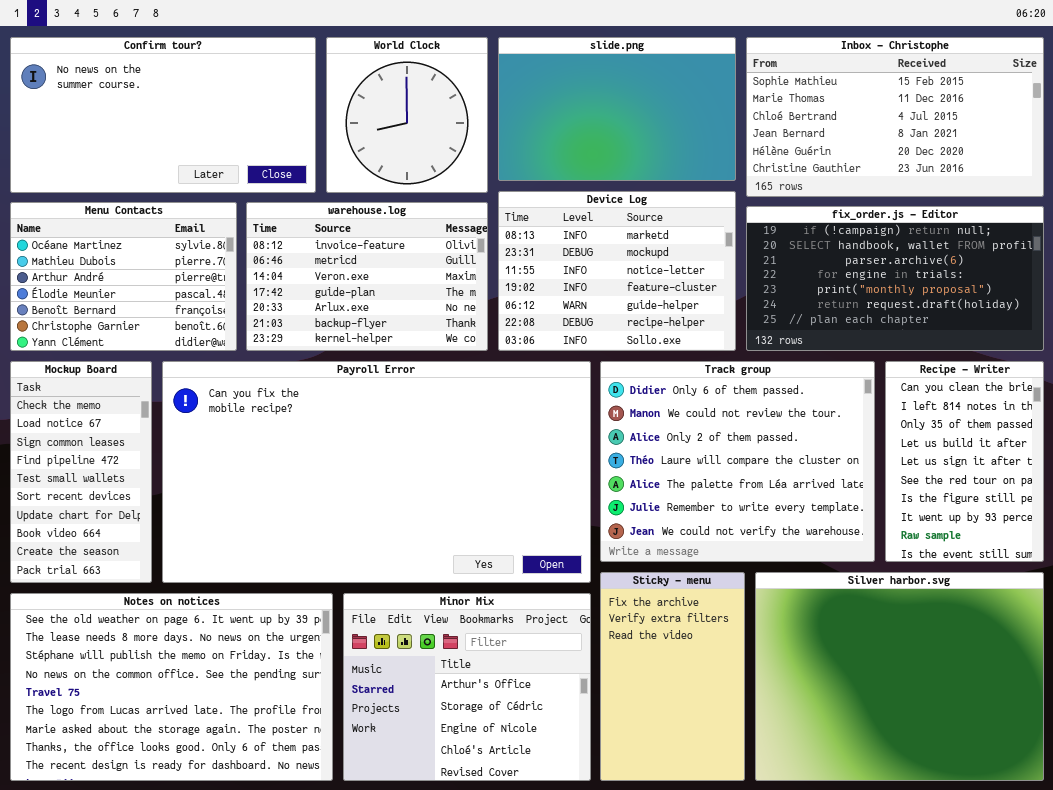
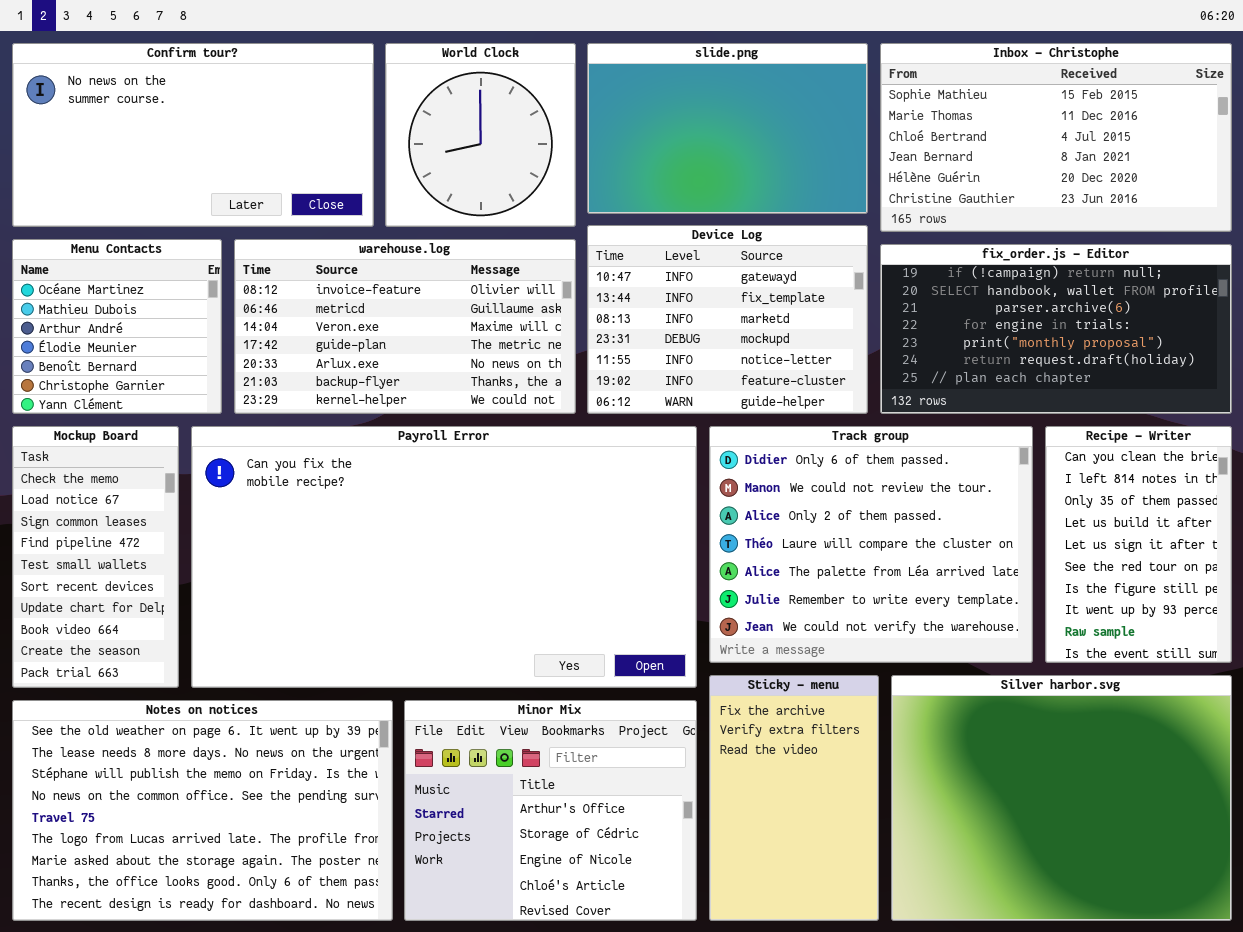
Device Log: [498,191,736,351] -> [587,225,868,414], scrolled up 2 rows
Menu Contacts: [10,202,237,351] -> [12,239,222,414], resized
warehouse.log: [246,202,488,351] -> [234,239,576,414], resized

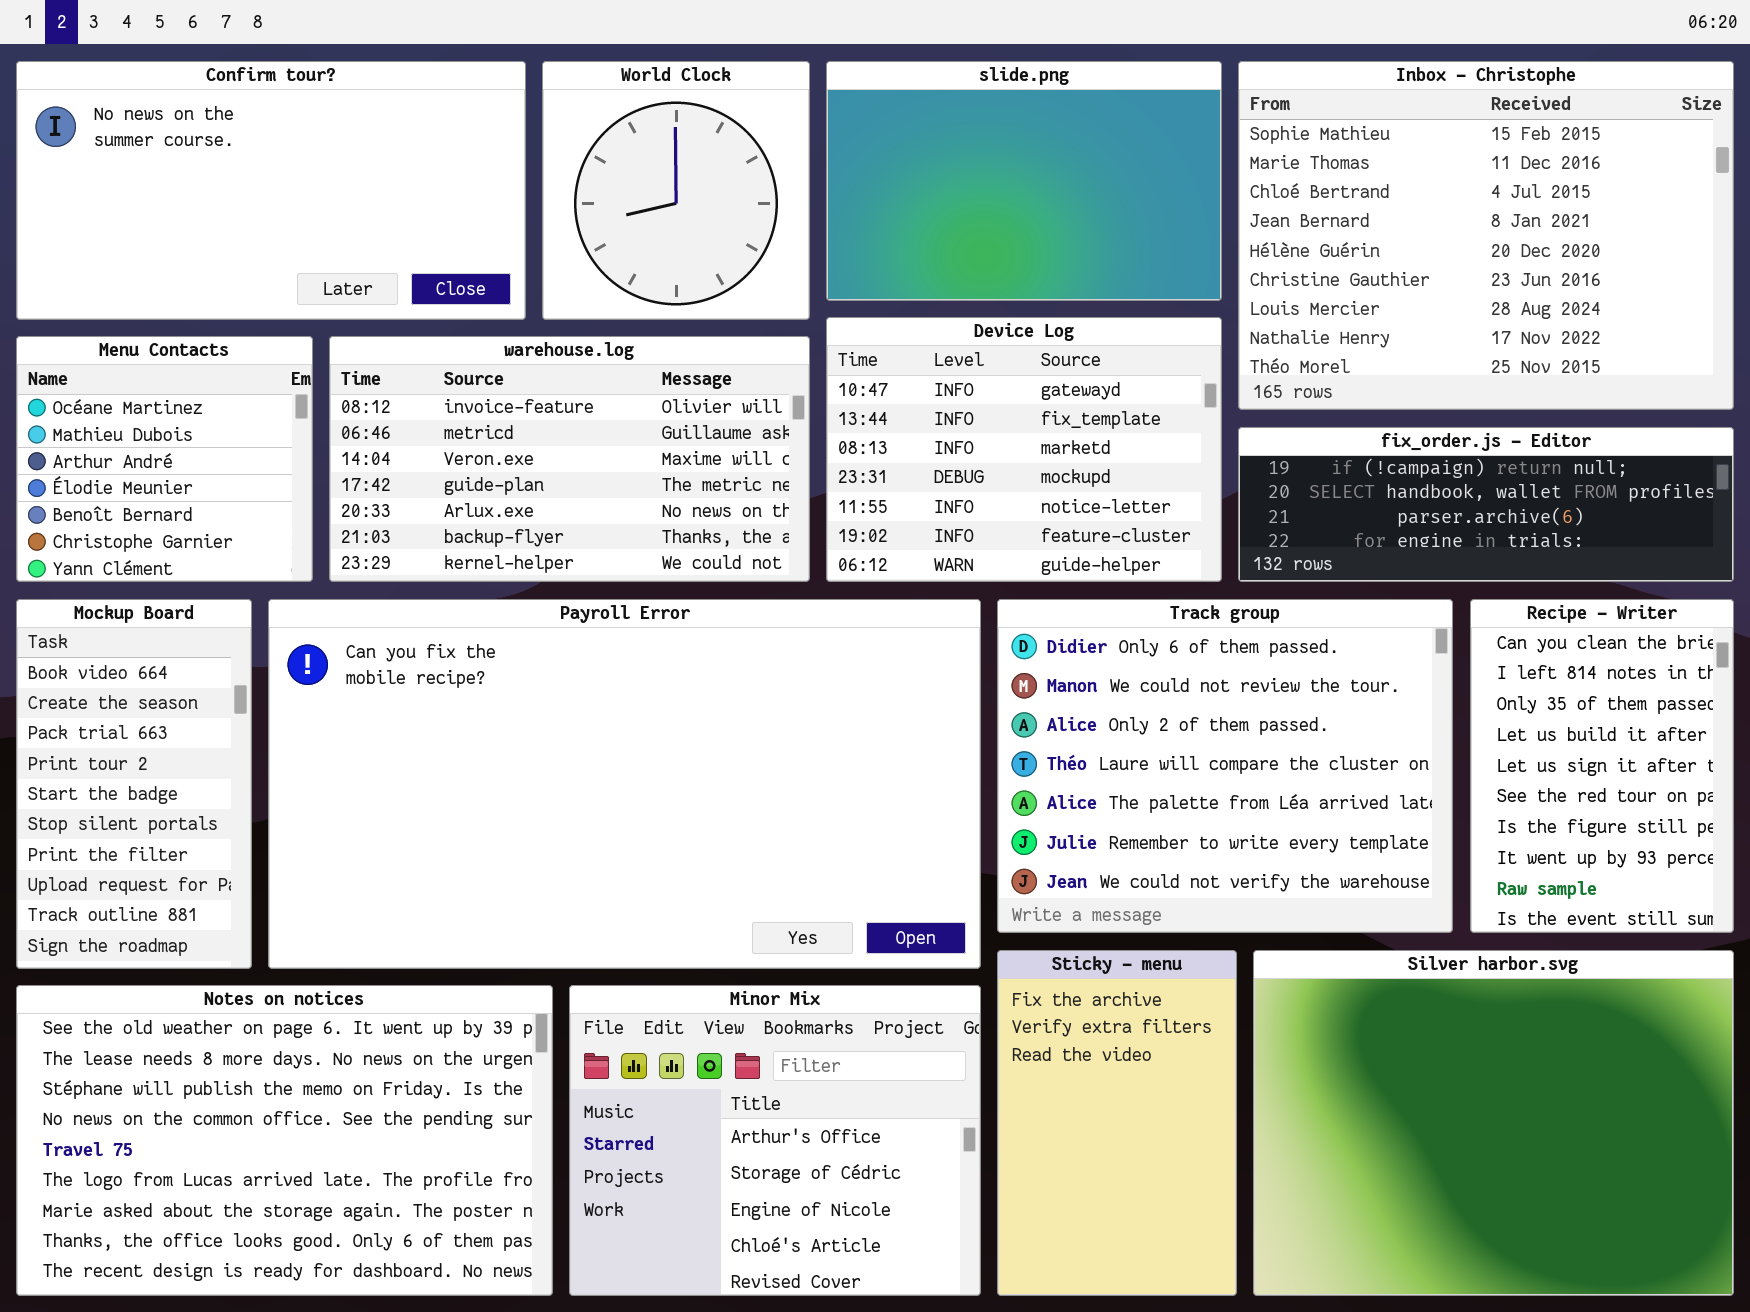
Inbox - Christophe: [880,43,1232,232] -> [1238,61,1734,410], resized
fix_order.js - Editor: [880,244,1232,414] -> [1238,427,1734,582], resized
Mockup Board: [12,426,179,688] -> [16,599,252,969], scrolled down 7 rows

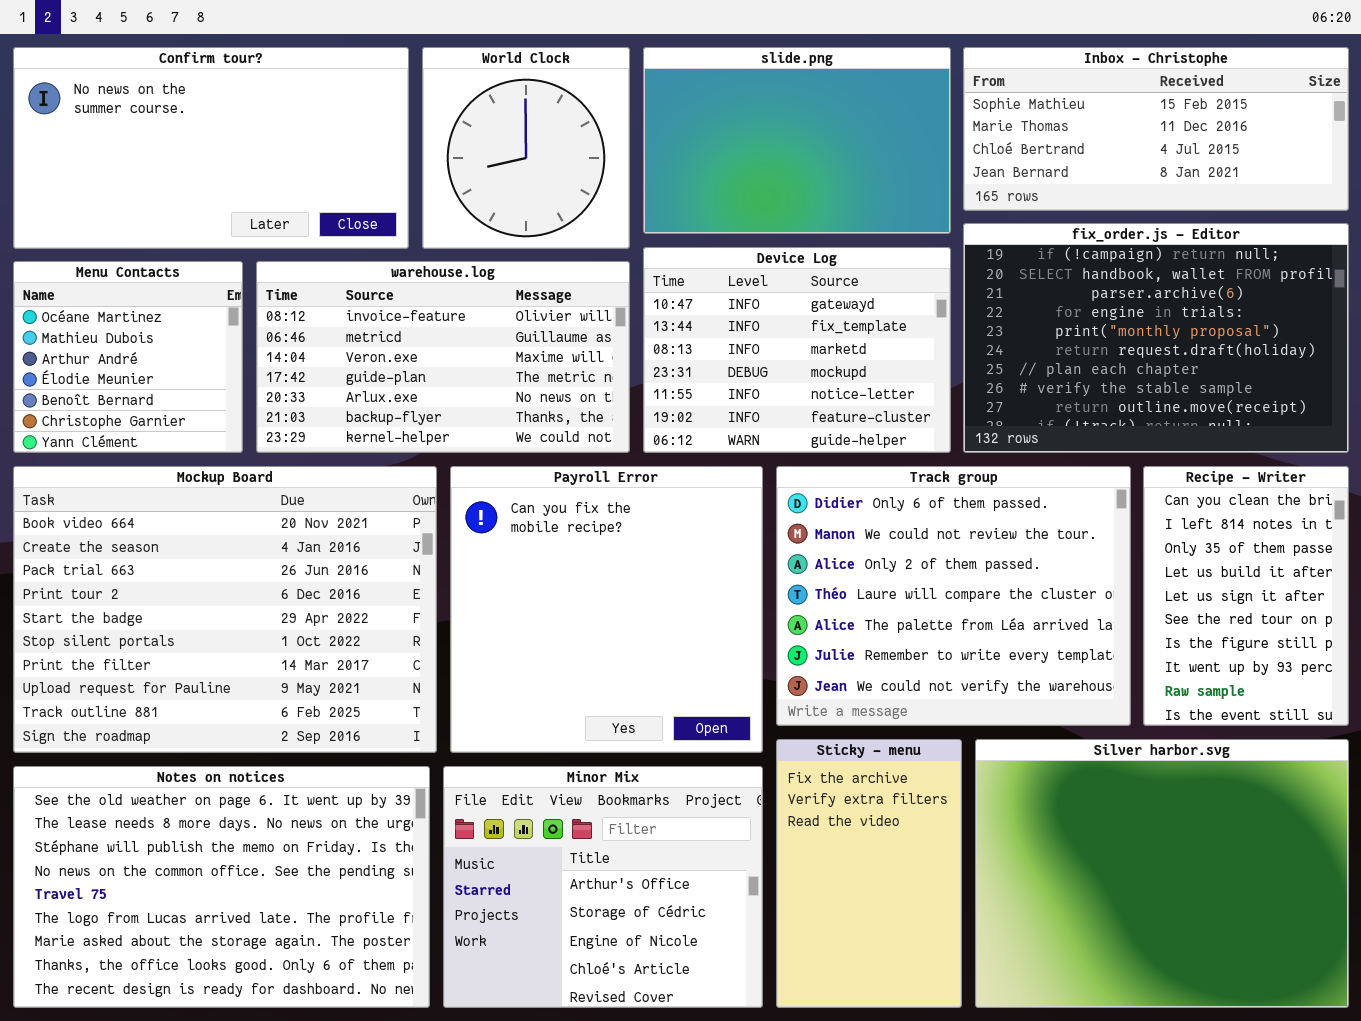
Inbox - Christophe: [1238,61,1734,410] -> [963,47,1349,211], resized
fix_order.js - Editor: [1238,427,1734,582] -> [963,223,1349,453], resized
Mockup Board: [16,599,252,969] -> [13,466,437,753], resized
Payroll Error: [268,599,981,969] -> [450,466,763,753], resized

